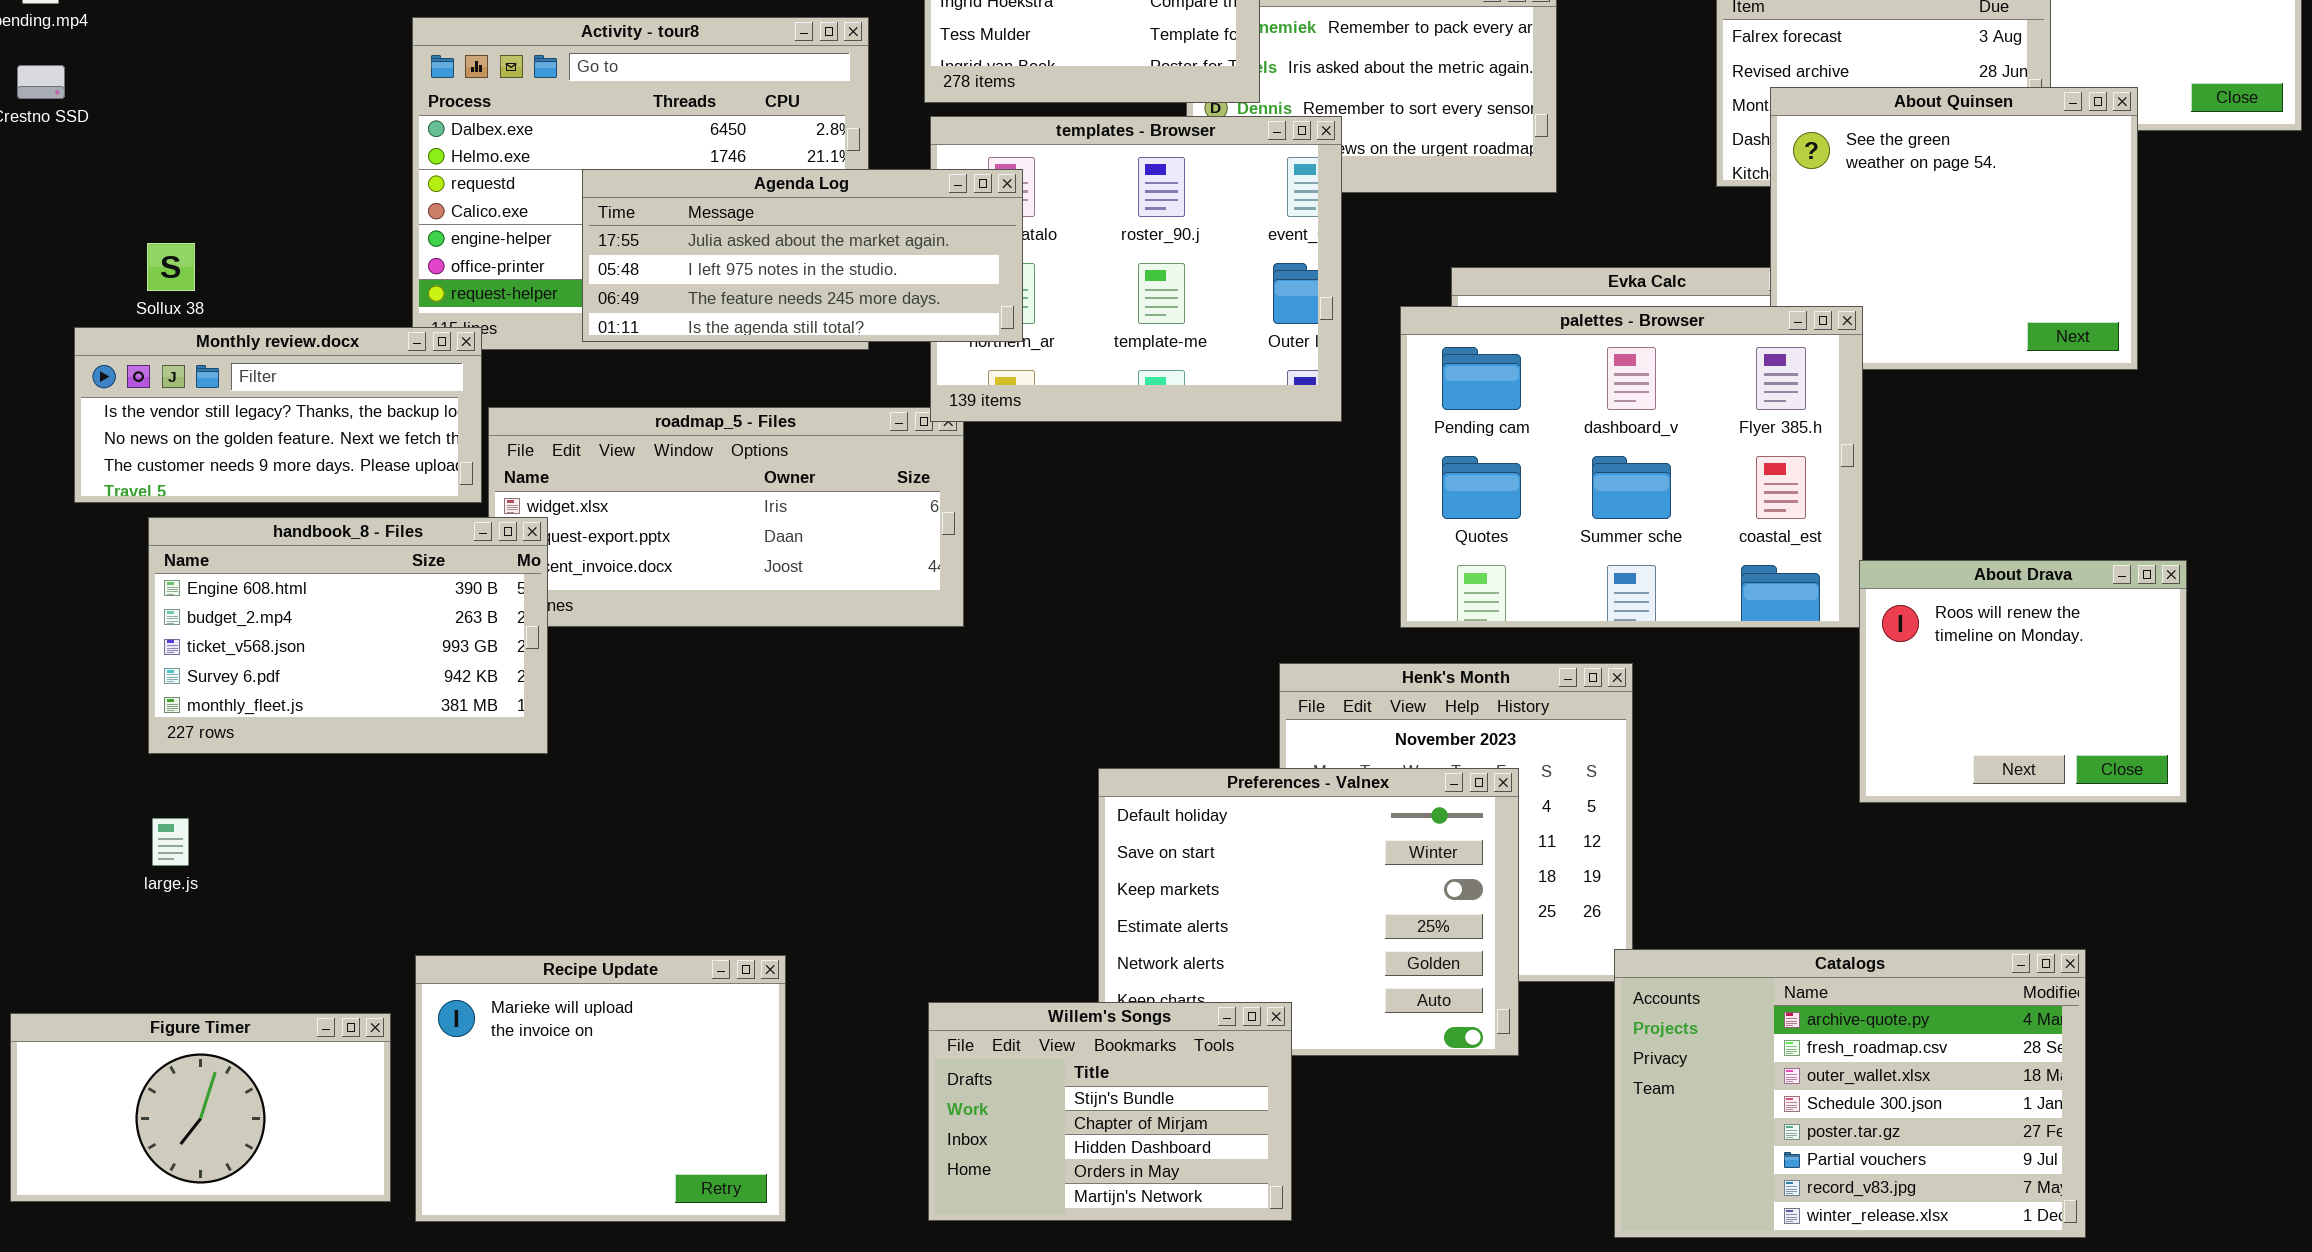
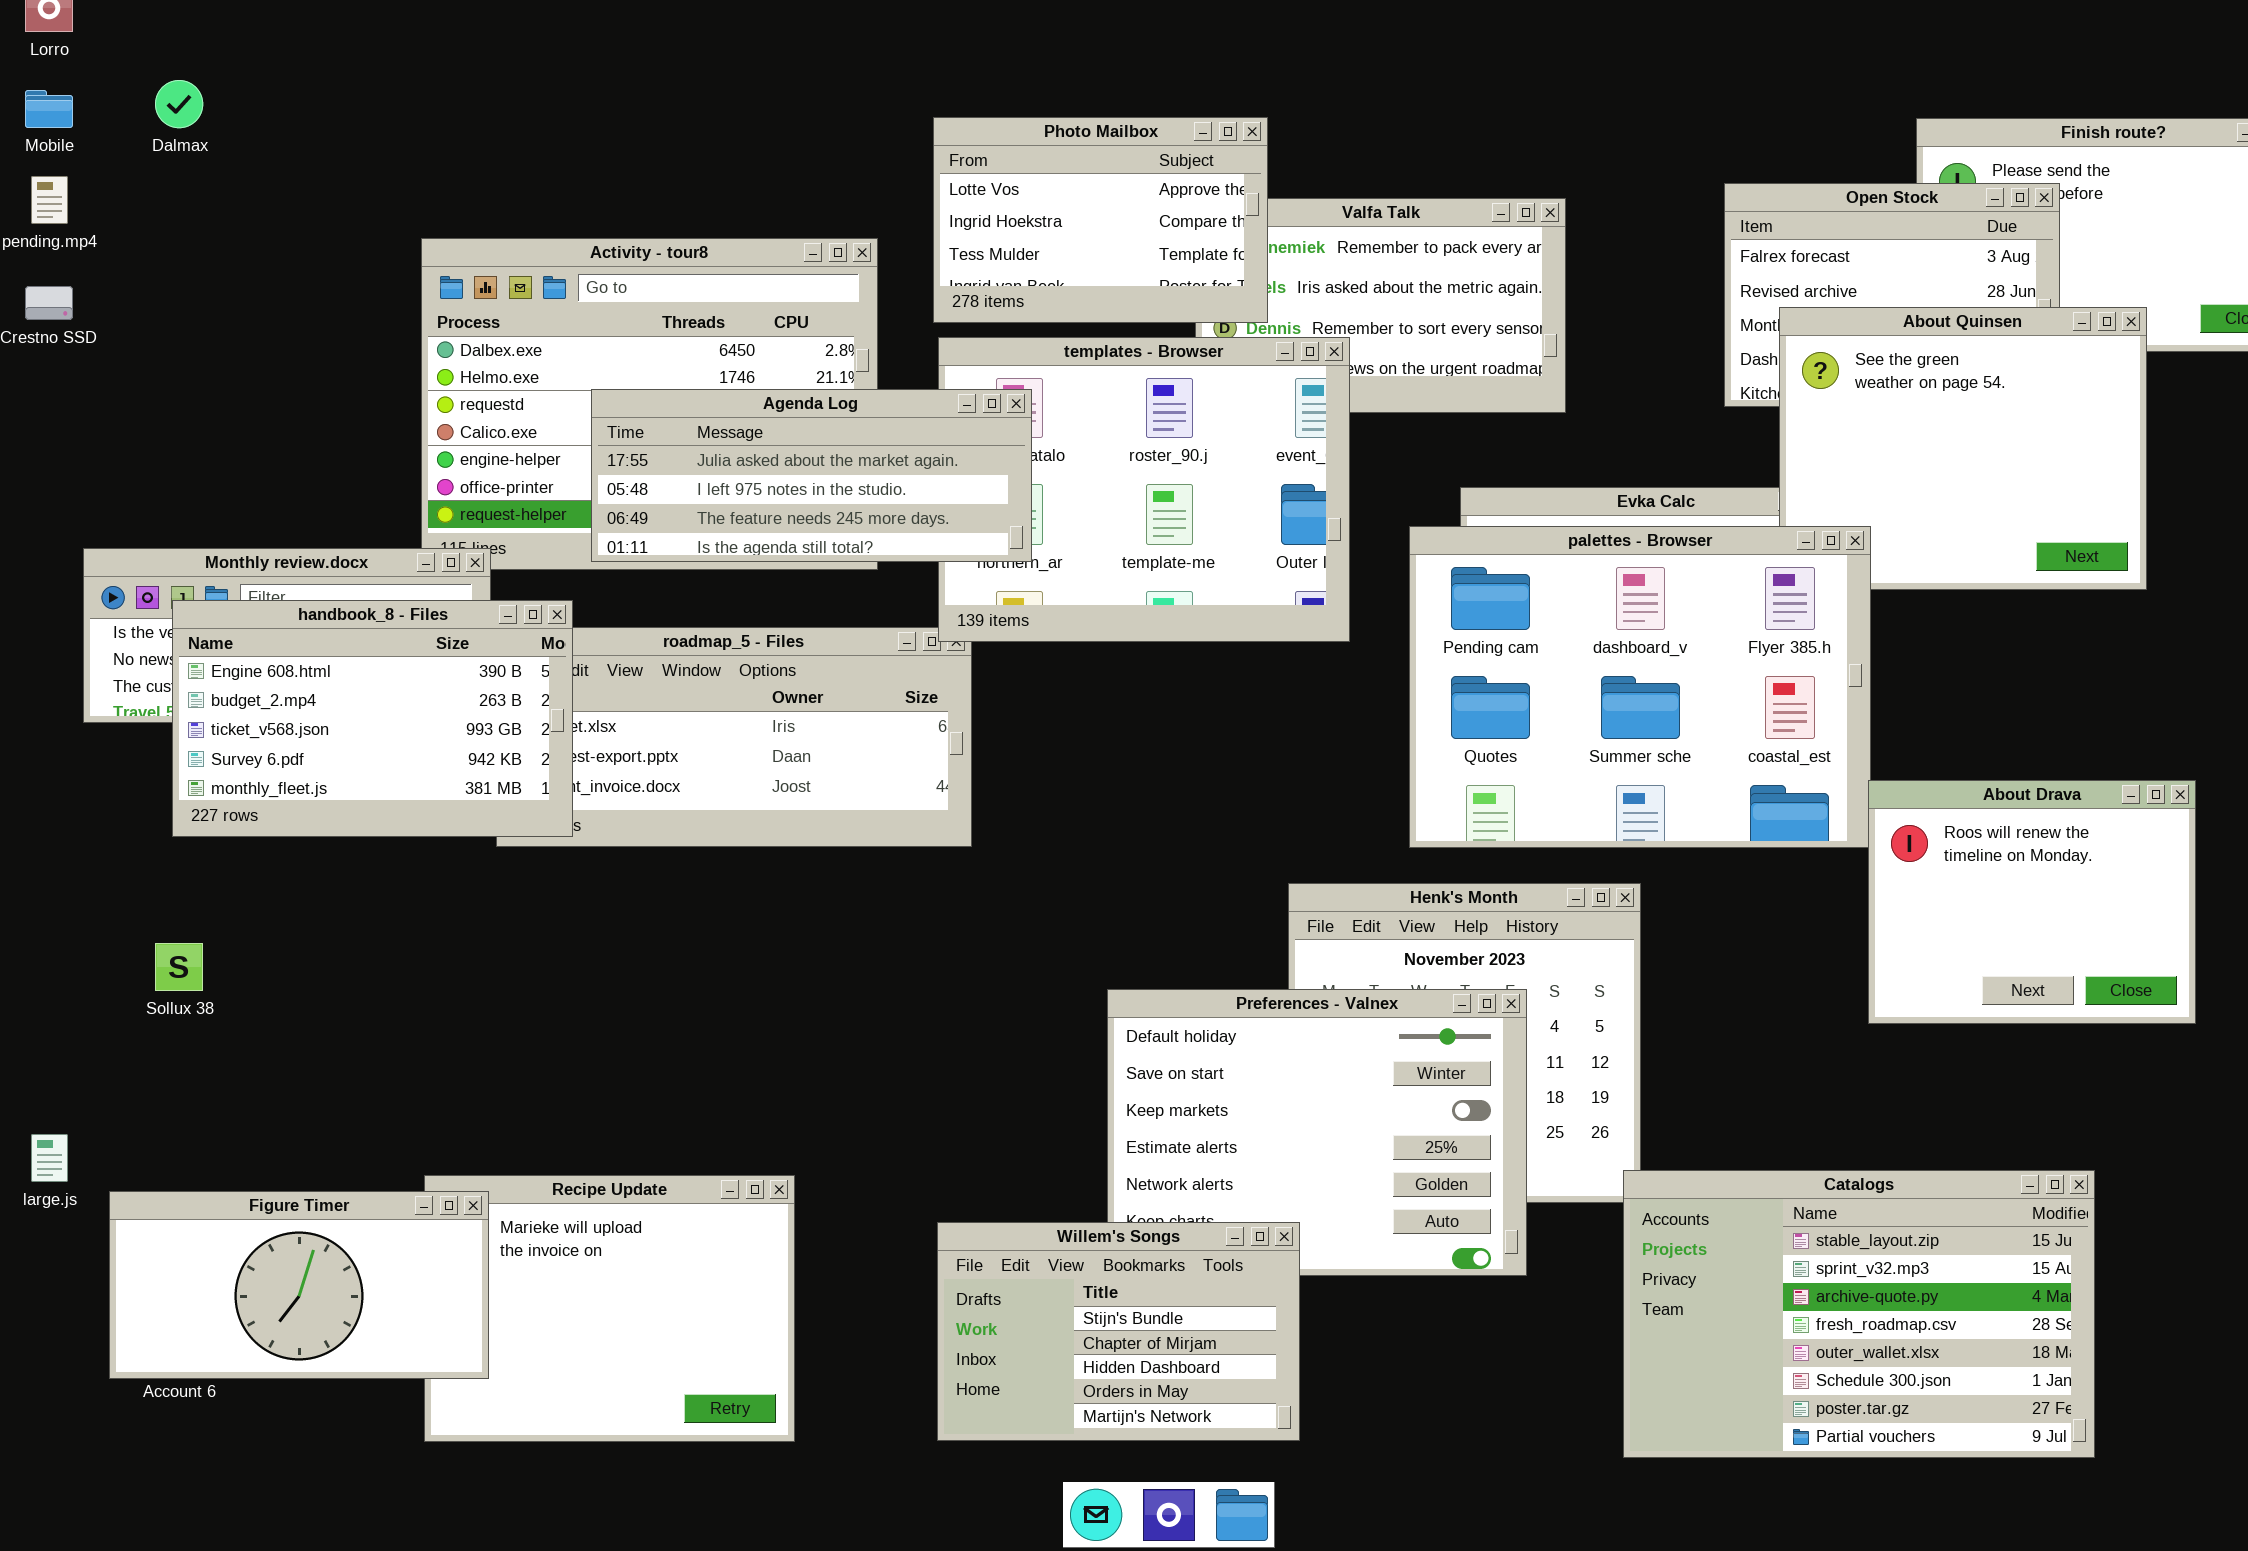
Sollux 38: [147,243,195,291] -> [155,943,203,991], moved
handbook_8 - Files: [148,517,548,754] -> [172,600,573,837], moved
large.js: [152,818,189,866] -> [31,1134,68,1182], moved
Catalogs: [1614,949,2086,1238] -> [1623,1170,2095,1458], scrolled up 2 rows
Figure Timer: [10,1013,391,1202] -> [109,1191,489,1379], moved

